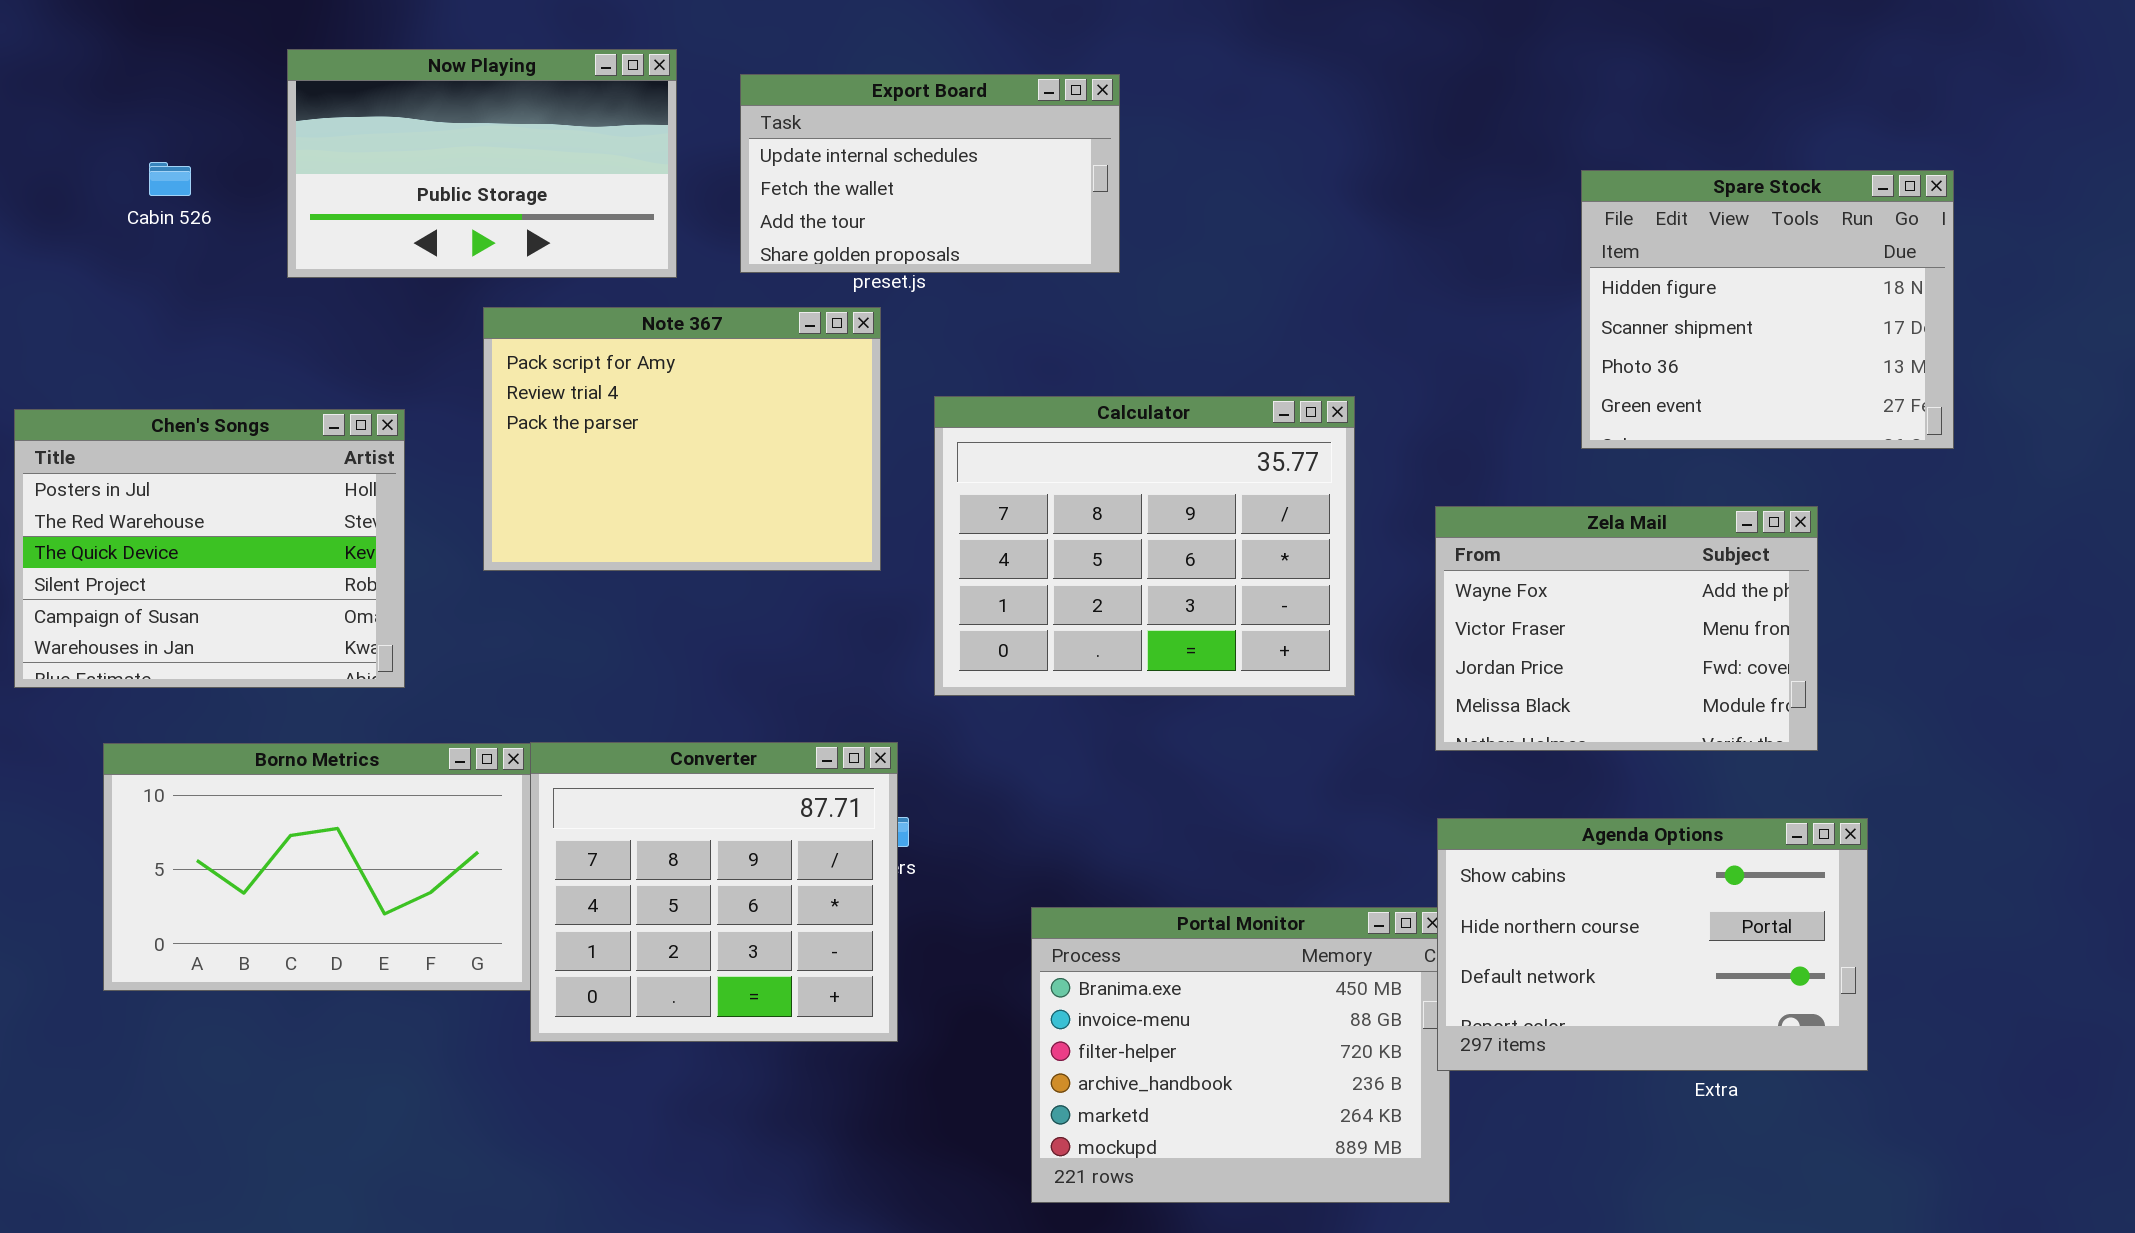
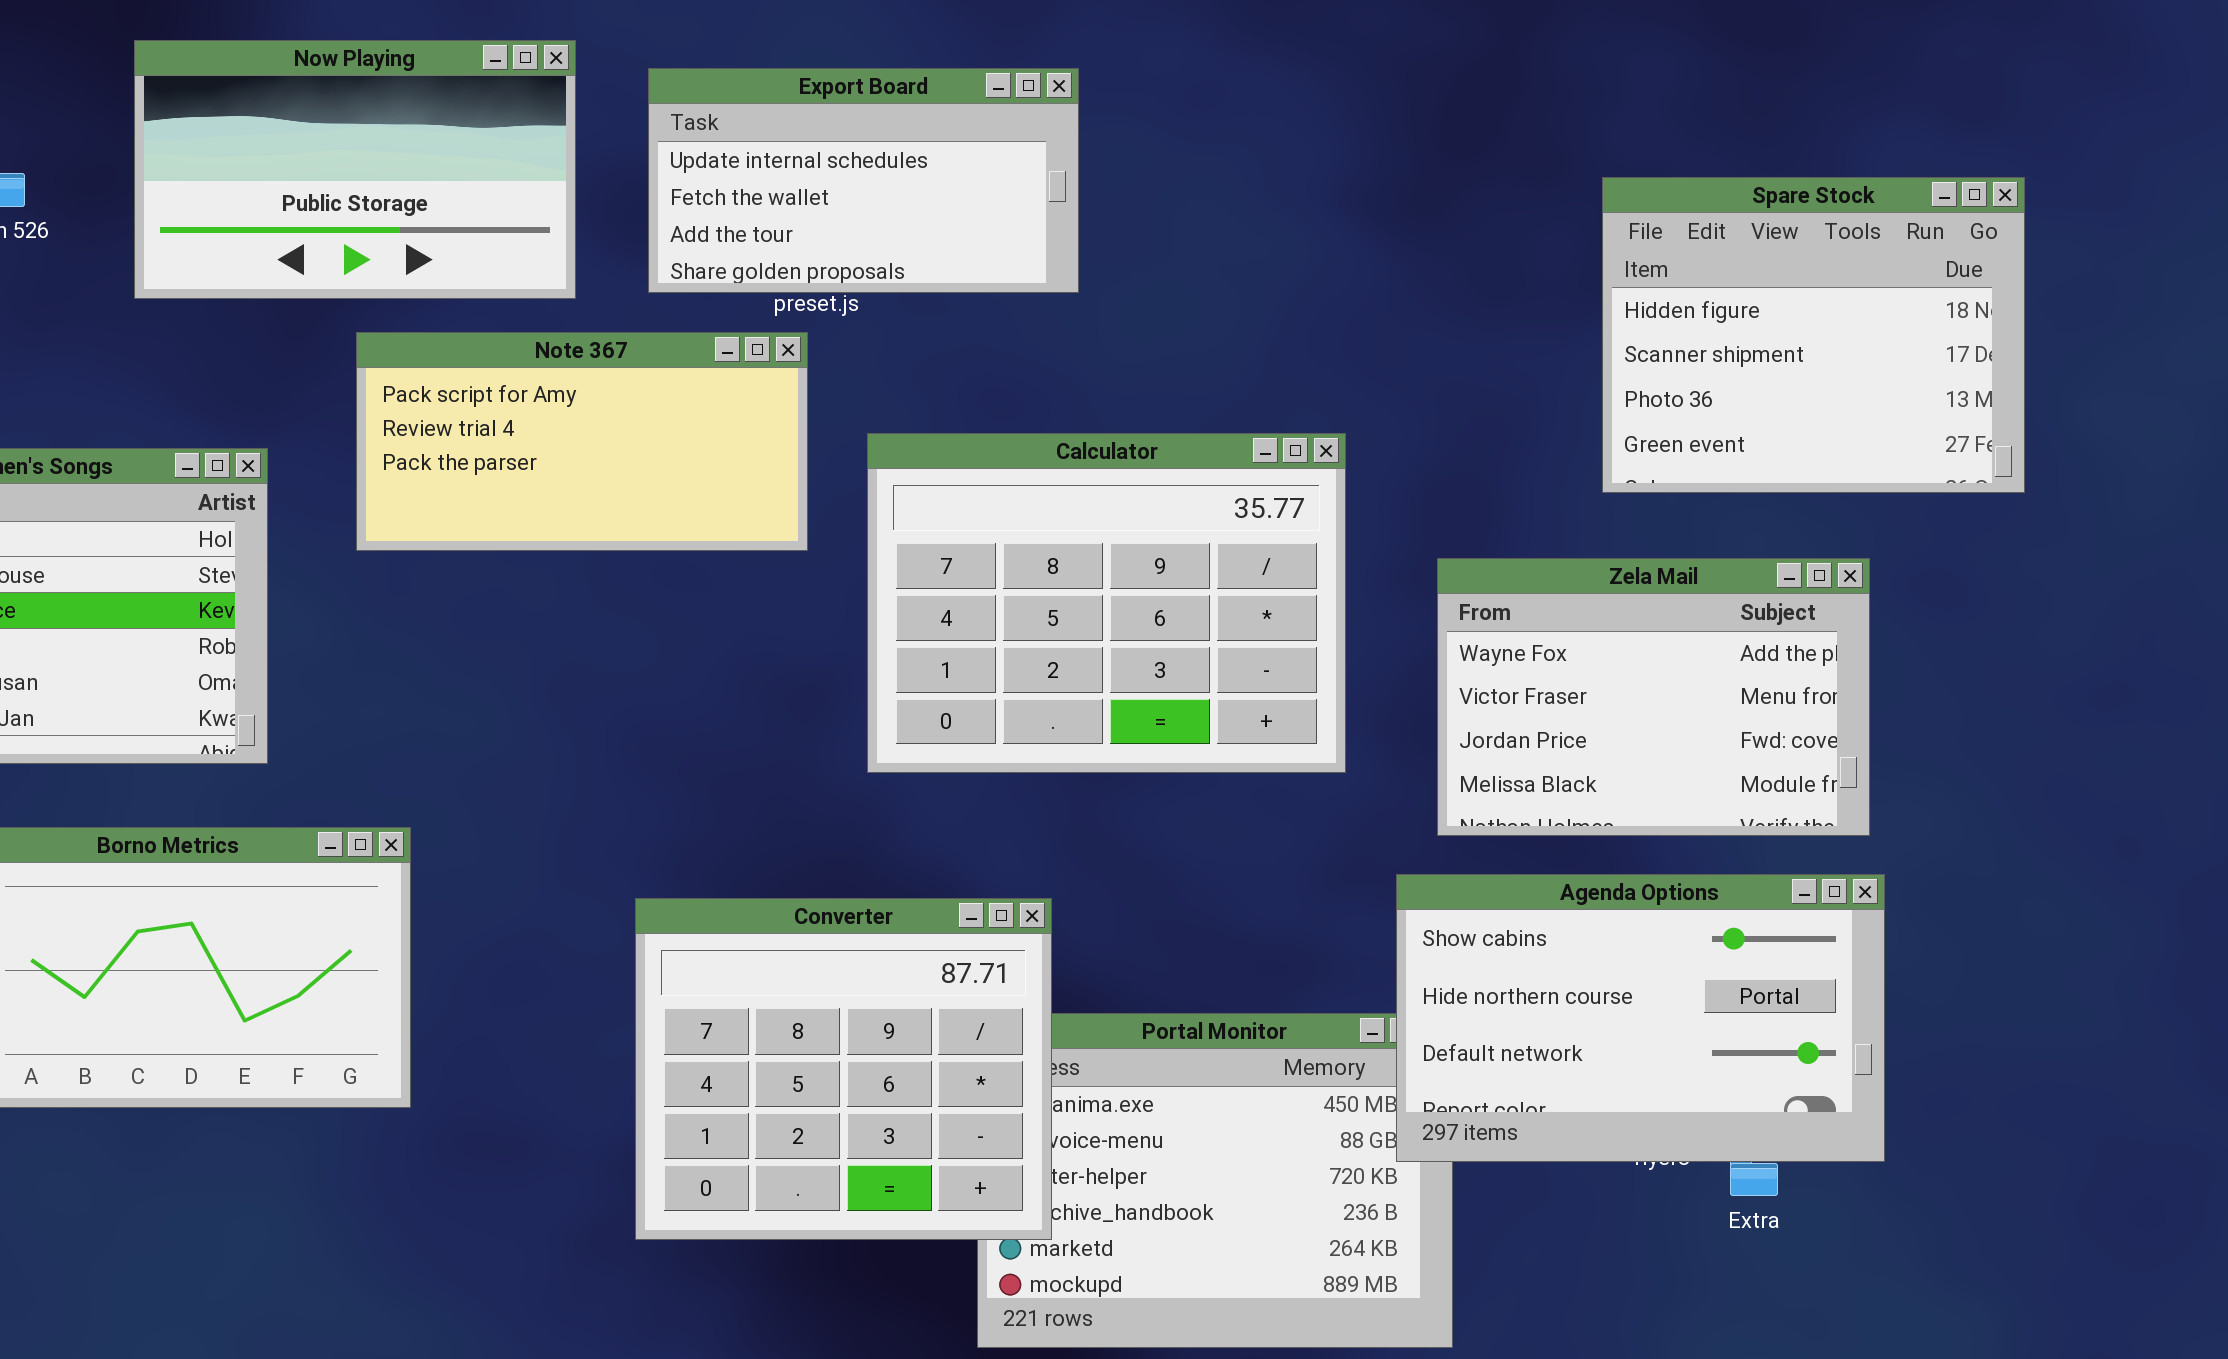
Note 367: [483,307,881,571] -> [356,332,808,551], resized
Converter: [530,742,898,1042] -> [635,898,1052,1240], moved
Agenda Options: [1437,818,1868,1071] -> [1396,874,1885,1162], moved

